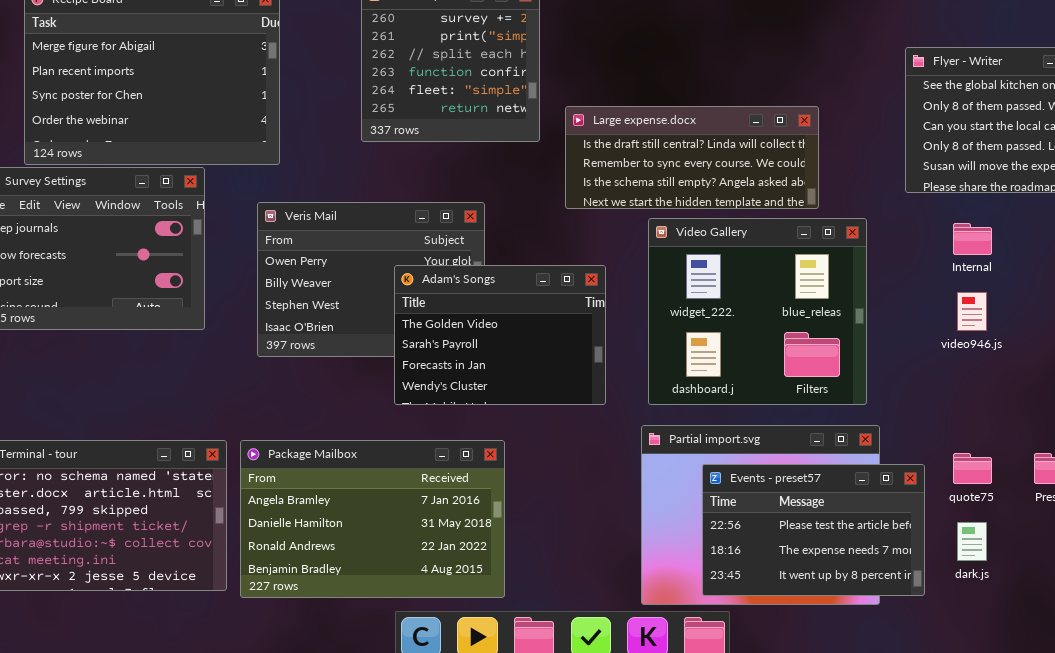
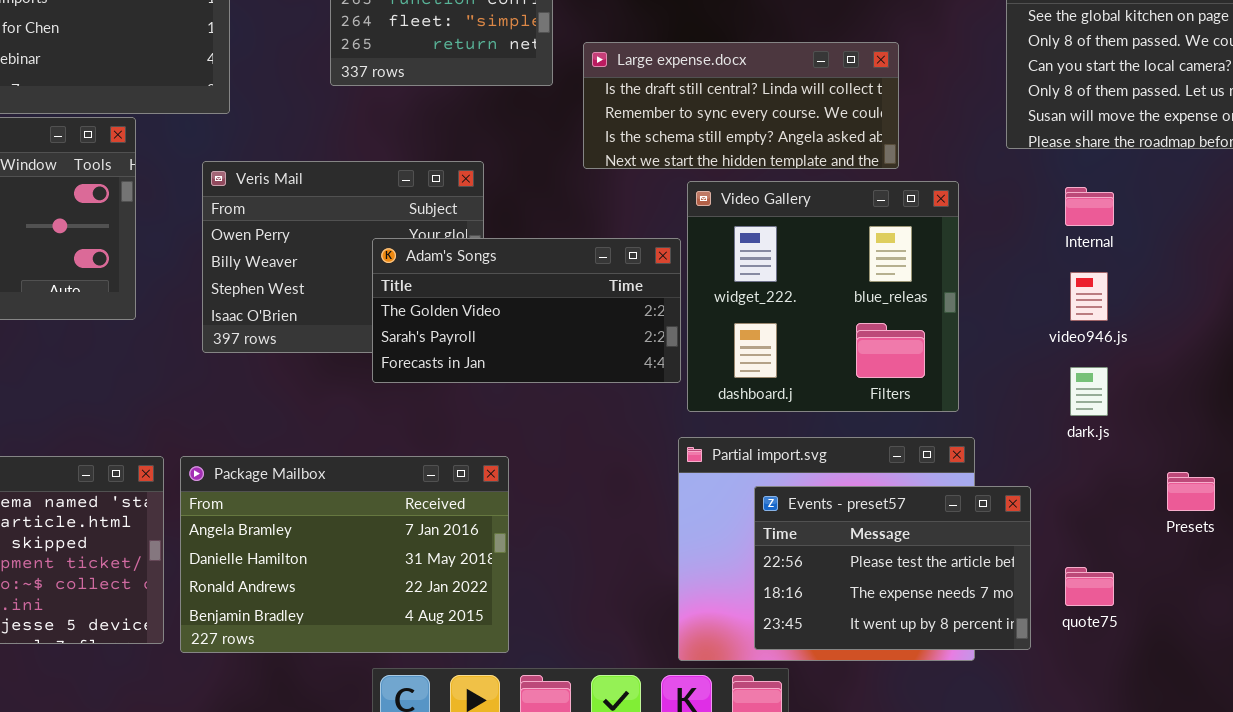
Adam's Songs: [394,265,606,405] -> [372,238,681,383], resized
quote75: [953,453,992,484] -> [1065,567,1114,606], moved
dark.js: [957,522,987,561] -> [1070,367,1108,416], moved

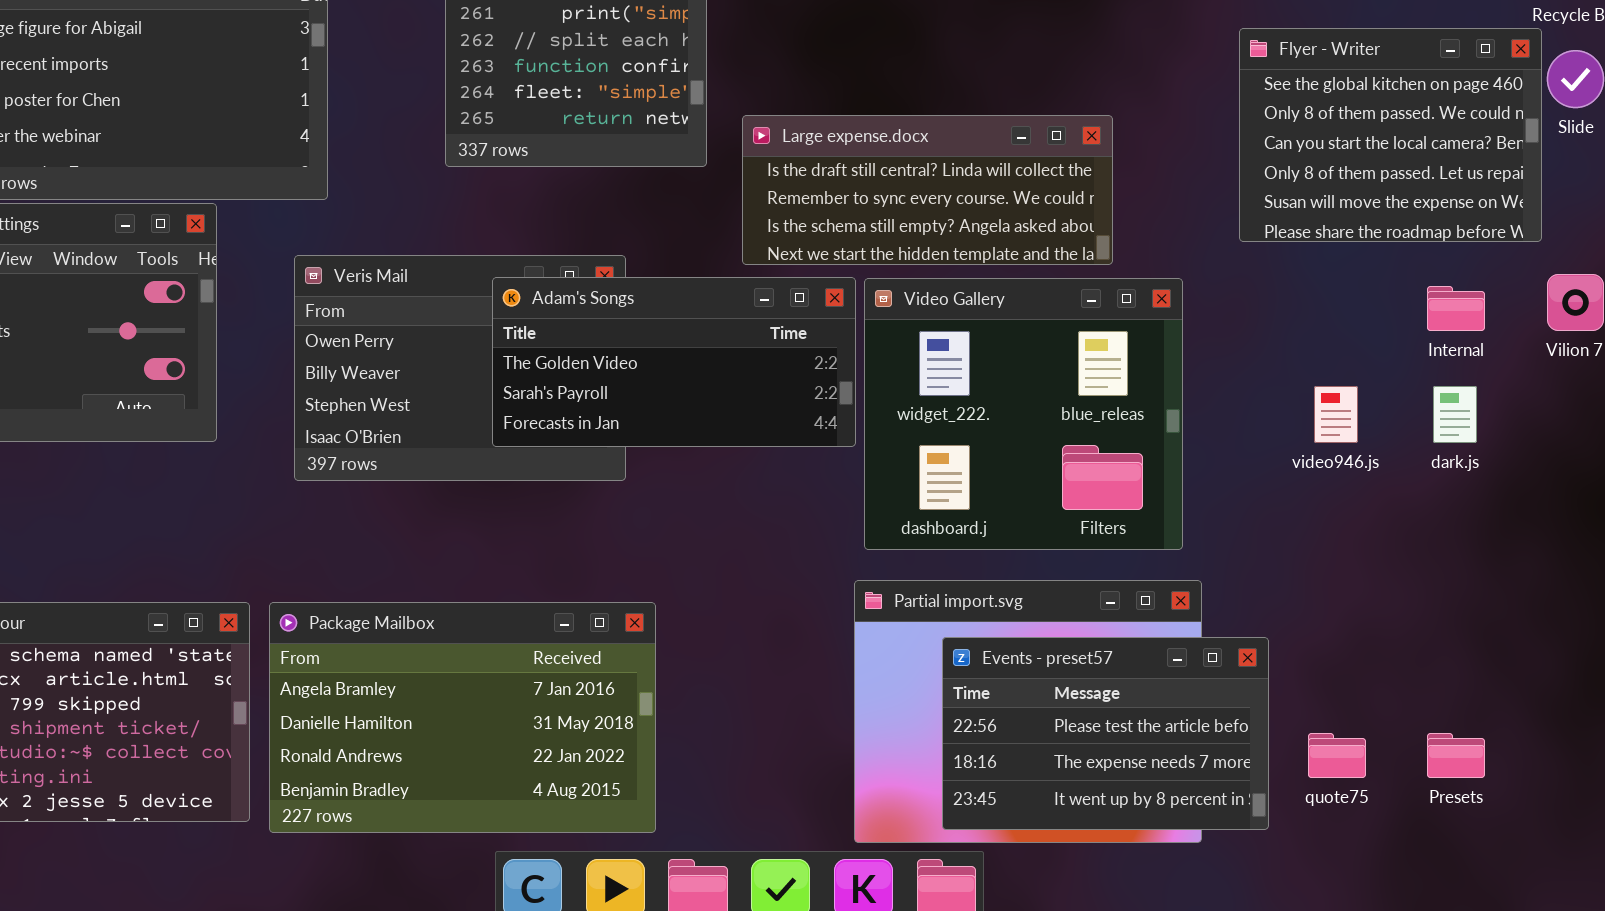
Internal: [1065,187,1114,226] -> [1427,286,1485,331], moved
Adam's Songs: [372,238,681,383] -> [492,277,856,447], moved
dark.js: [1070,367,1108,416] -> [1433,386,1477,443], moved
Presets: [1167,472,1215,511] -> [1427,733,1485,778], moved

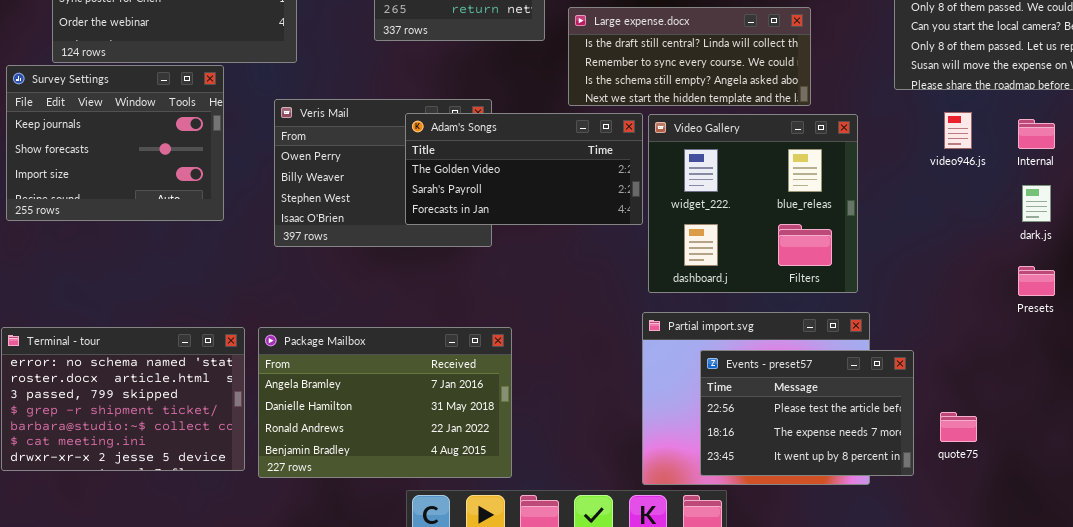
video946.js: [1314,386,1358,443] -> [944,112,972,149], moved
Presets: [1427,733,1485,778] -> [1018,266,1055,296], moved

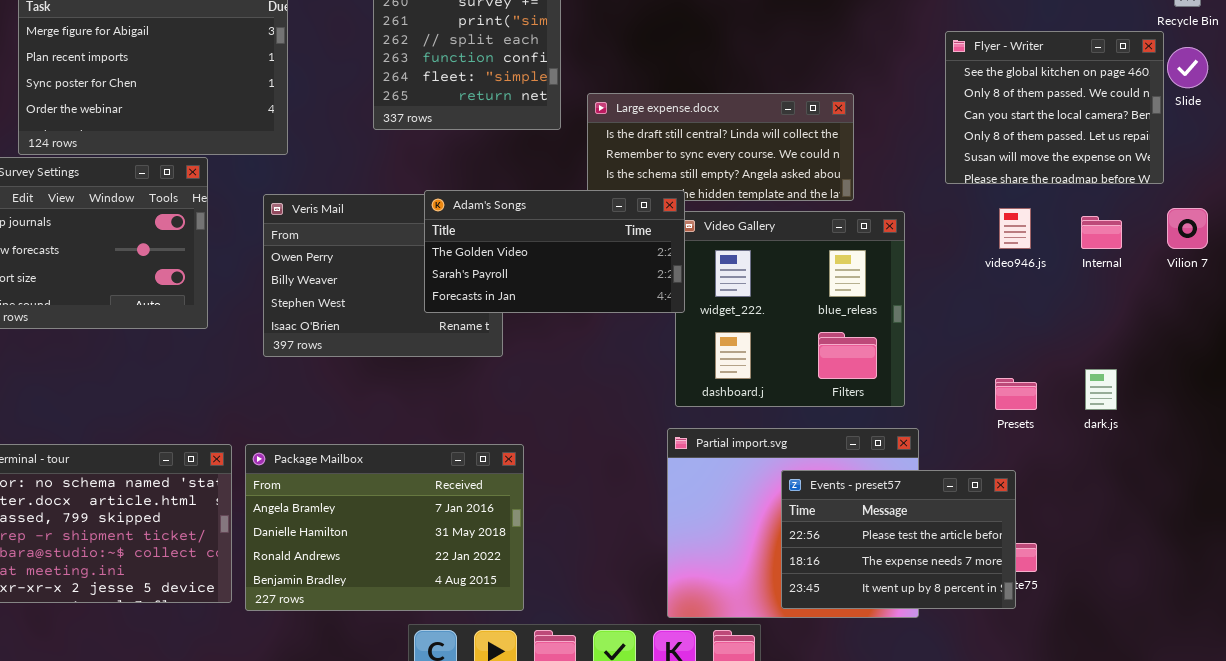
Adam's Songs: [405,113,643,225] -> [424,190,685,313], moved
dark.js: [1022,185,1051,222] -> [1085,369,1117,410], moved
Presets: [1018,266,1055,296] -> [995,378,1037,410], moved
Events - preset57: [700,350,914,476] -> [781,470,1016,609], moved

